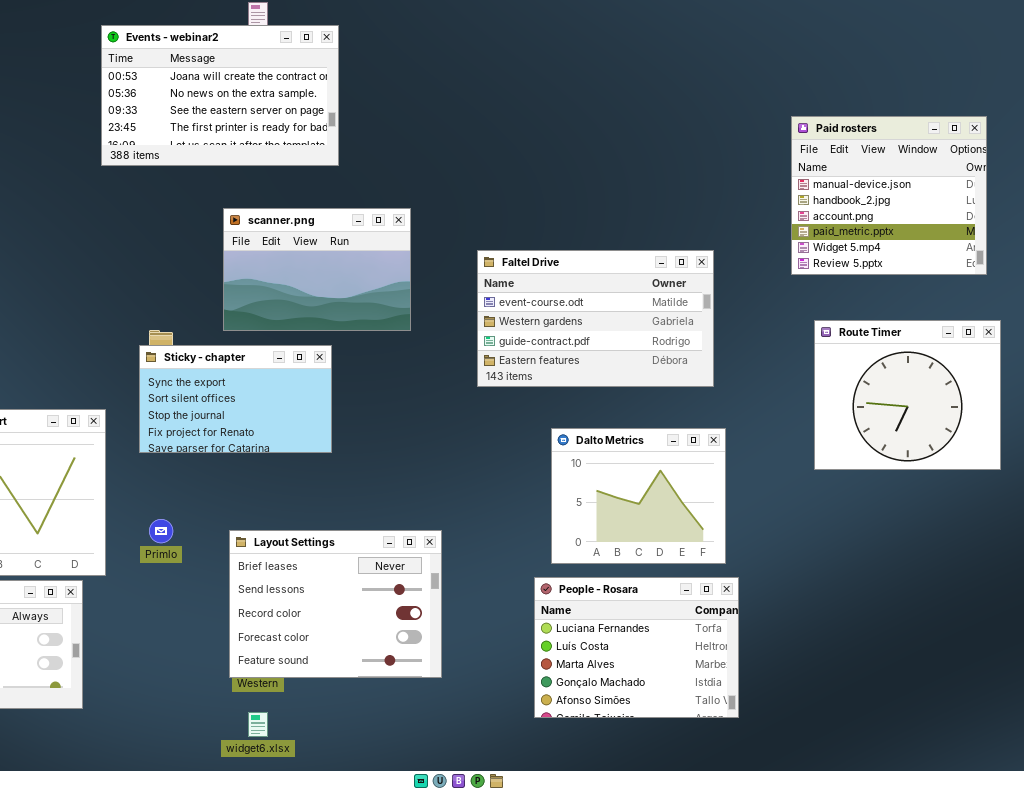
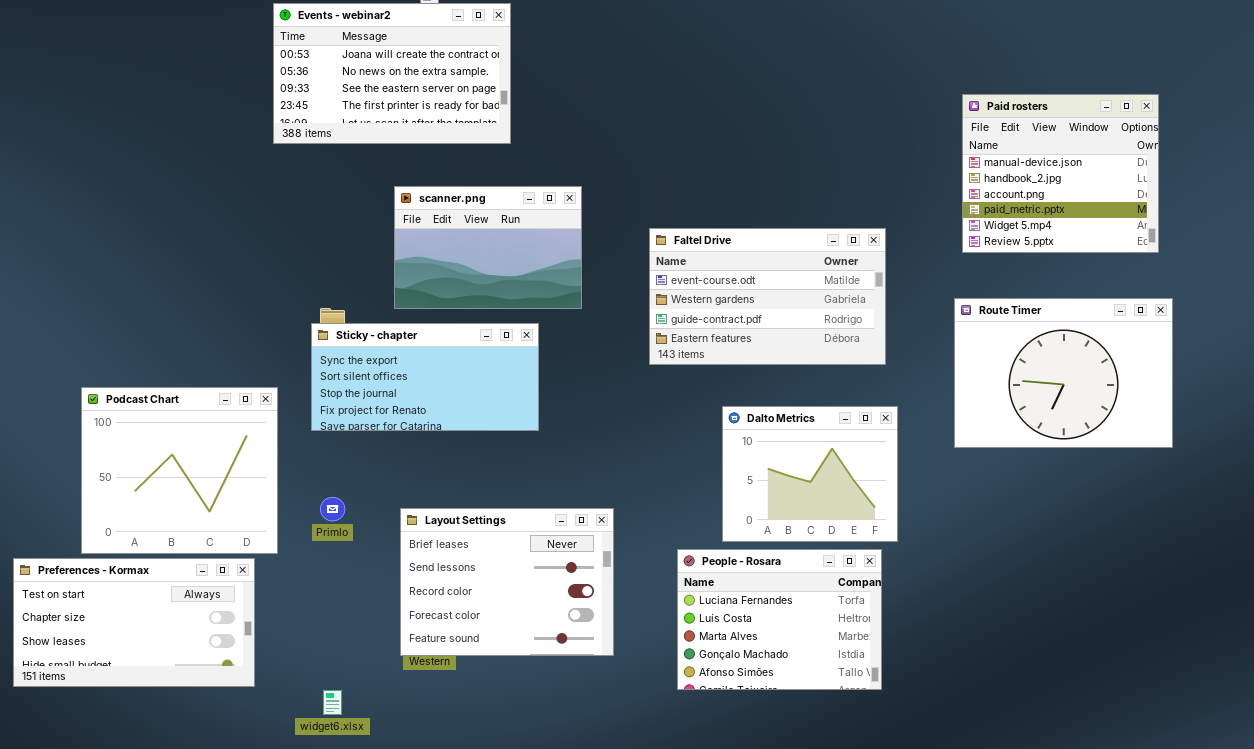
Route Timer: [814,320,1001,470] -> [954,298,1173,448], resized
Sticky - chapter: [139,345,332,453] -> [311,323,539,431], resized
People - Rosara: [534,577,739,718] -> [677,549,882,690], moved
widget6.xlsx: [248,712,268,737] -> [323,690,342,715], moved

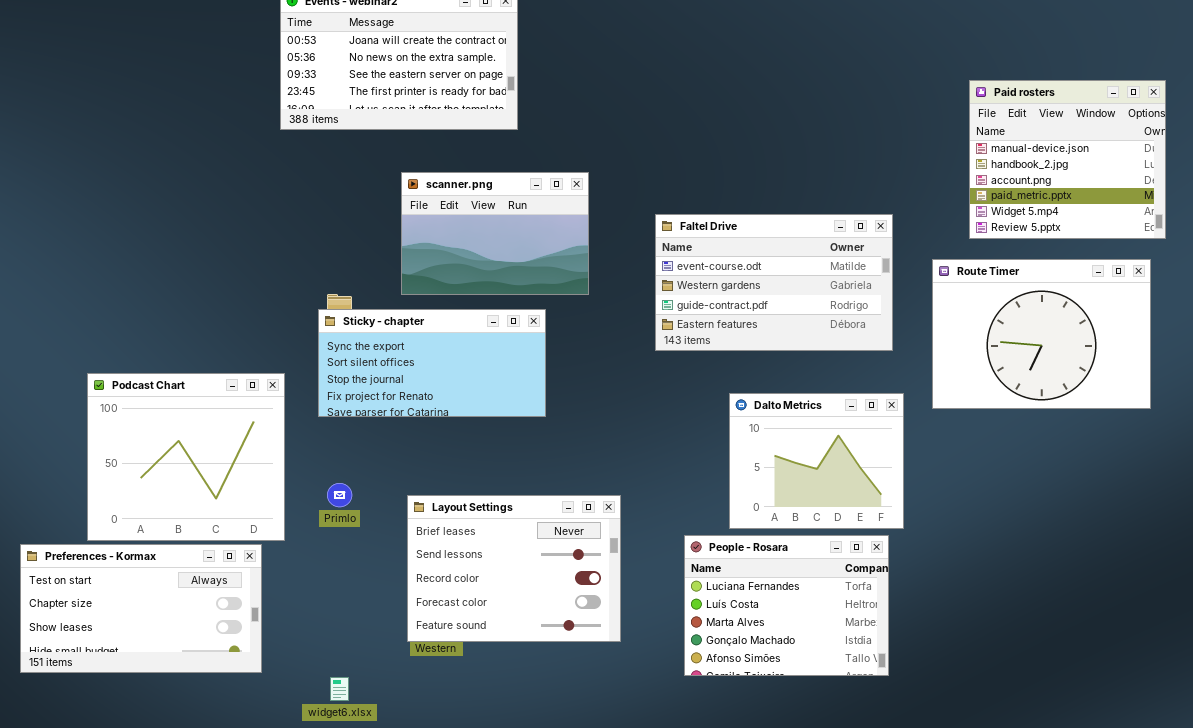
Route Timer: [954,298,1173,448] -> [932,259,1151,409], moved

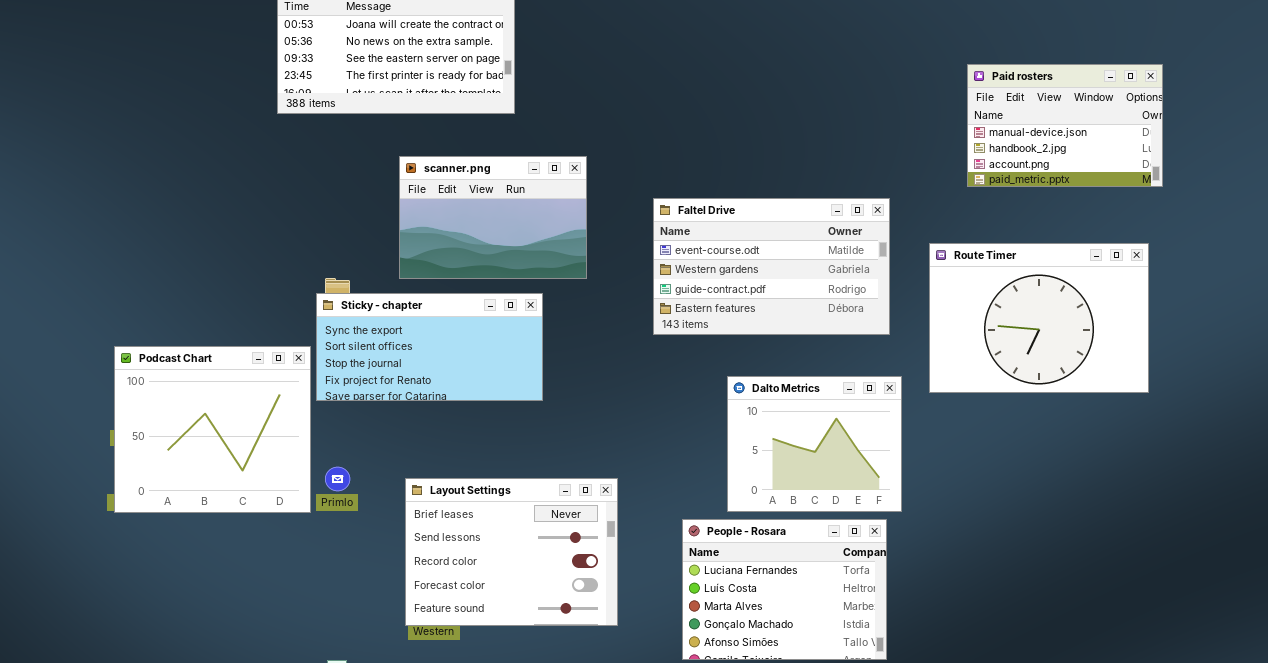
Paid rosters: [969,80,1166,239] -> [967,64,1163,187], resized
Podcast Chart: [87,373,285,541] -> [114,346,311,513], moved
Preferences - Kormax: [20,544,262,673] -> none, closed

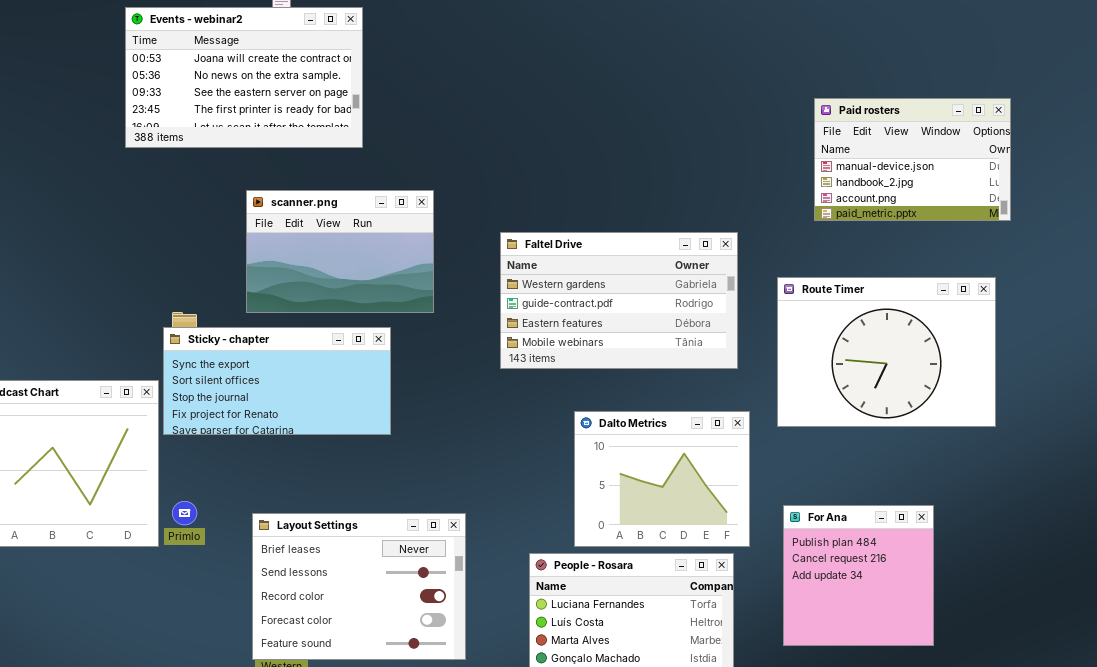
Faltel Drive: [653,198,890,335] -> [500,232,738,369], scrolled down 1 row
For Ana: none -> [783,505,934,646], opened

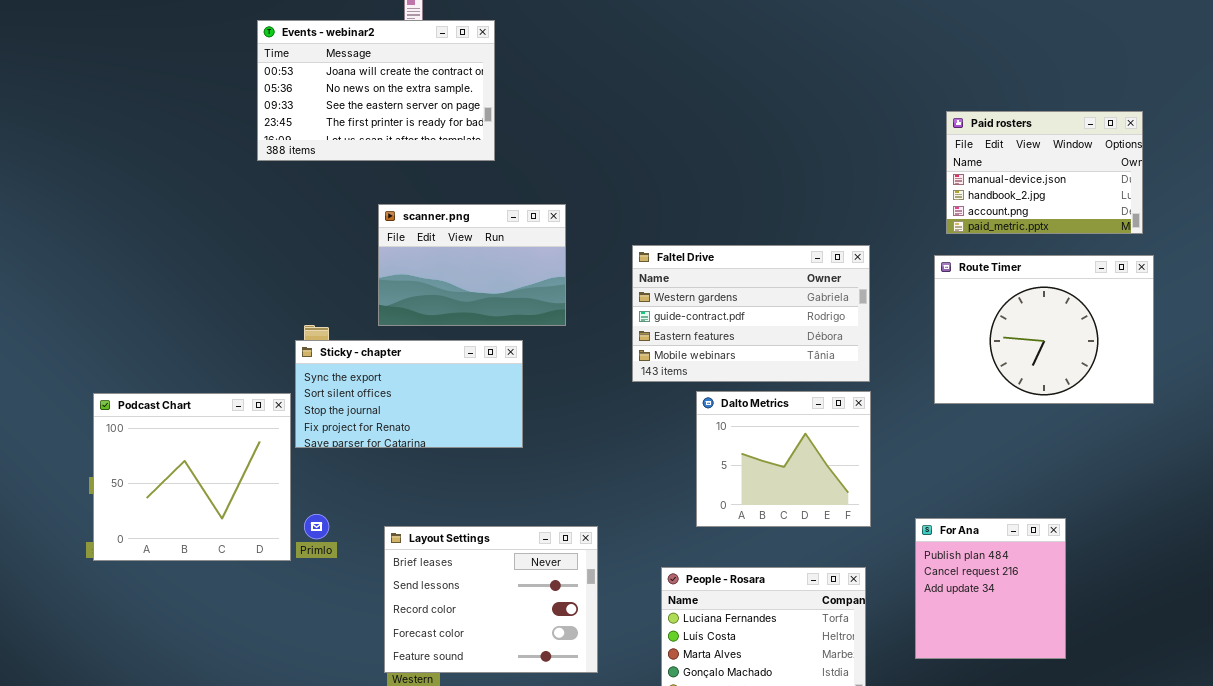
Route Timer: [777,277,996,427] -> [934,255,1154,404], moved
Dalto Metrics: [574,411,750,547] -> [696,391,871,527], moved

